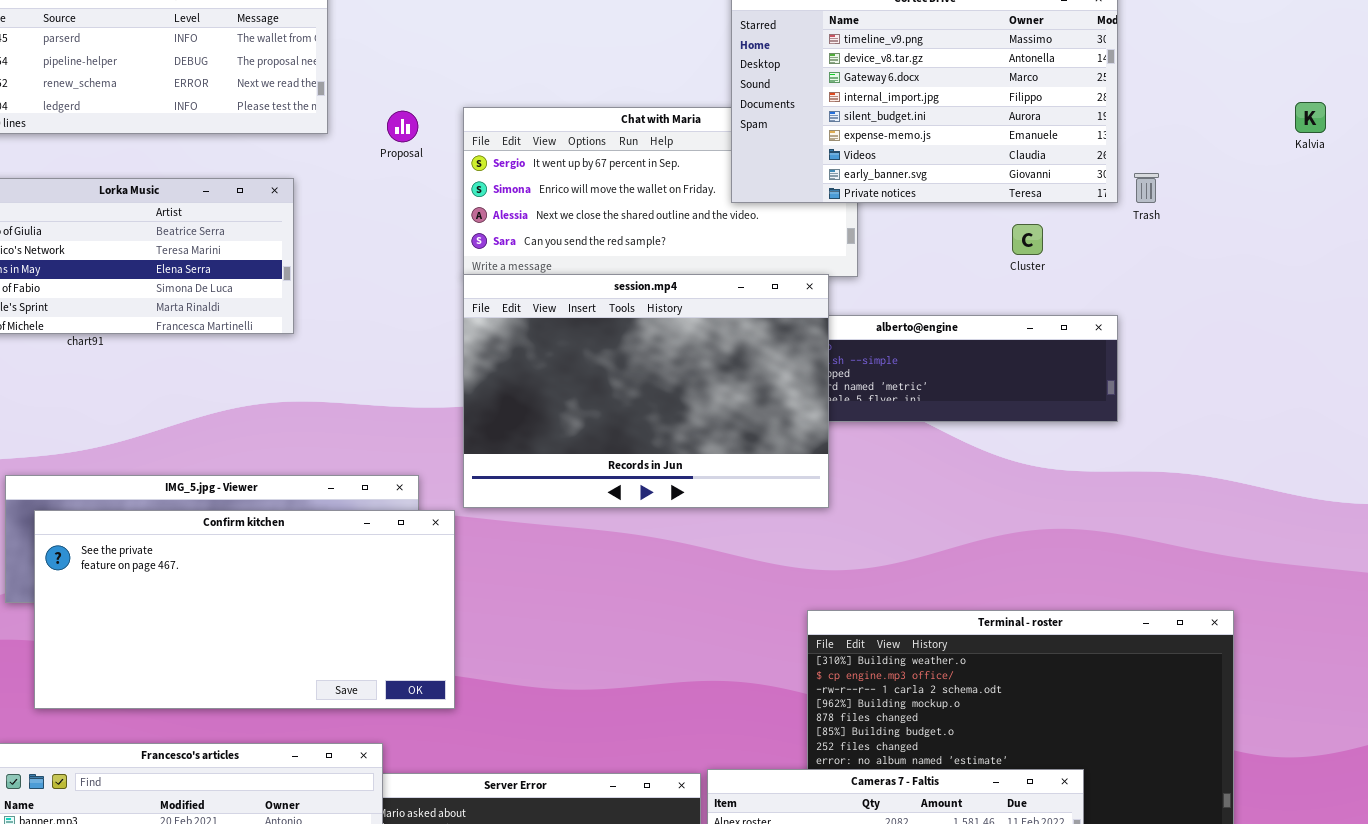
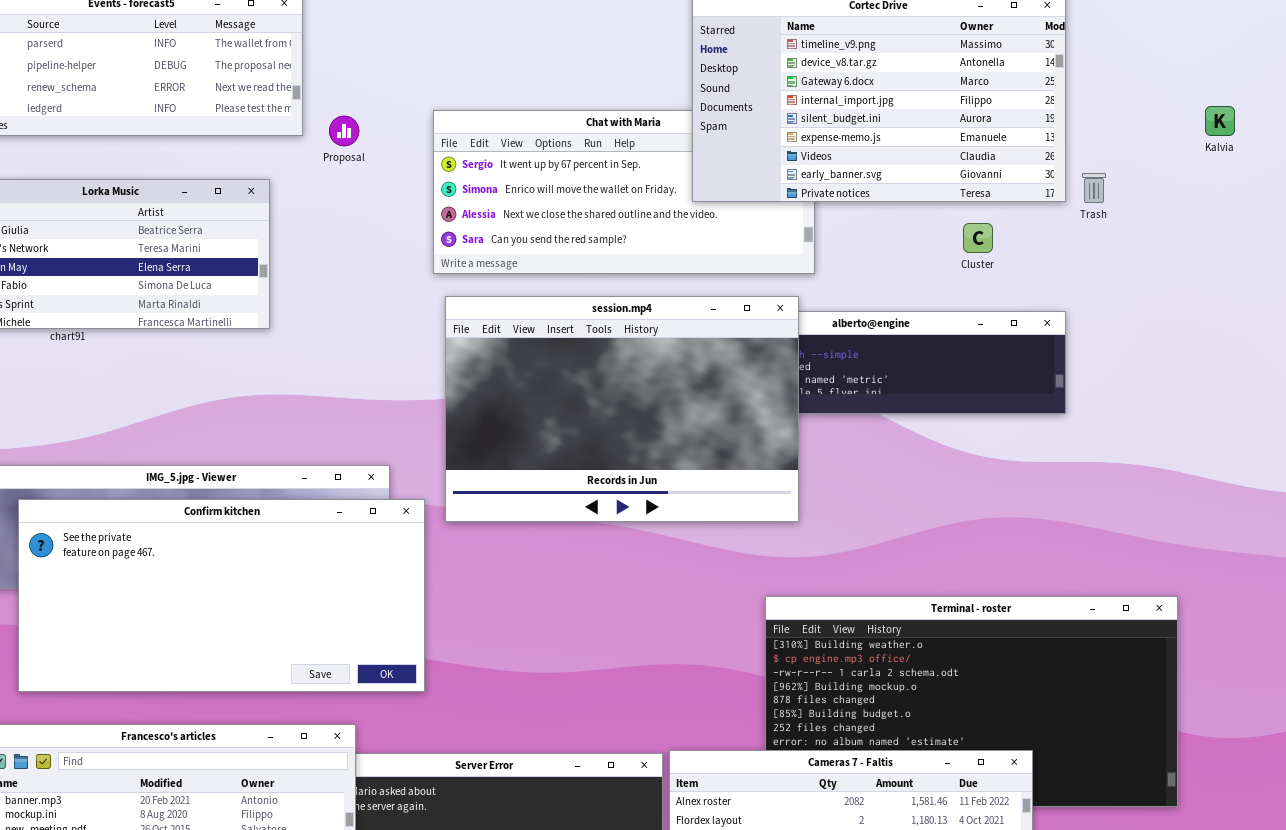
Kalvia: [1295,102,1326,133] -> [1205,106,1235,136], moved
Proposal: [387,111,418,142] -> [329,116,359,146], moved
session.mp4: [463,274,829,508] -> [445,296,799,522], moved

